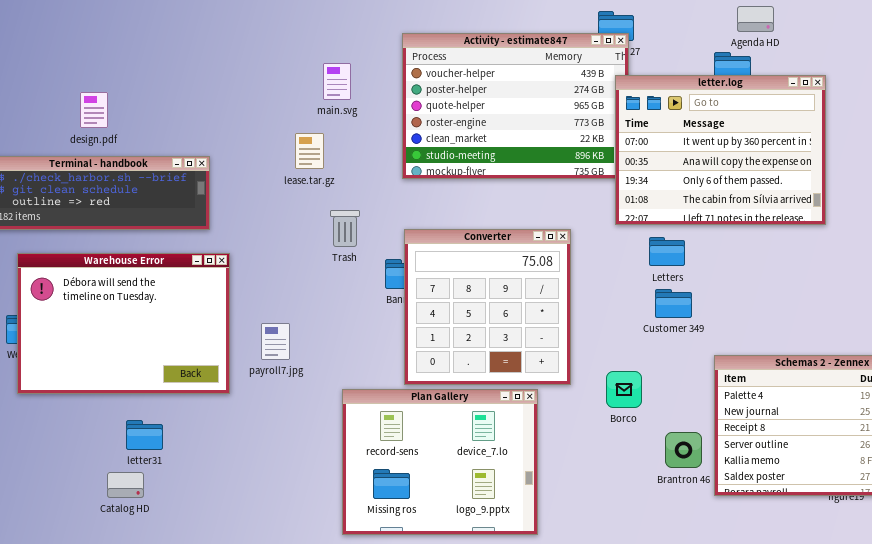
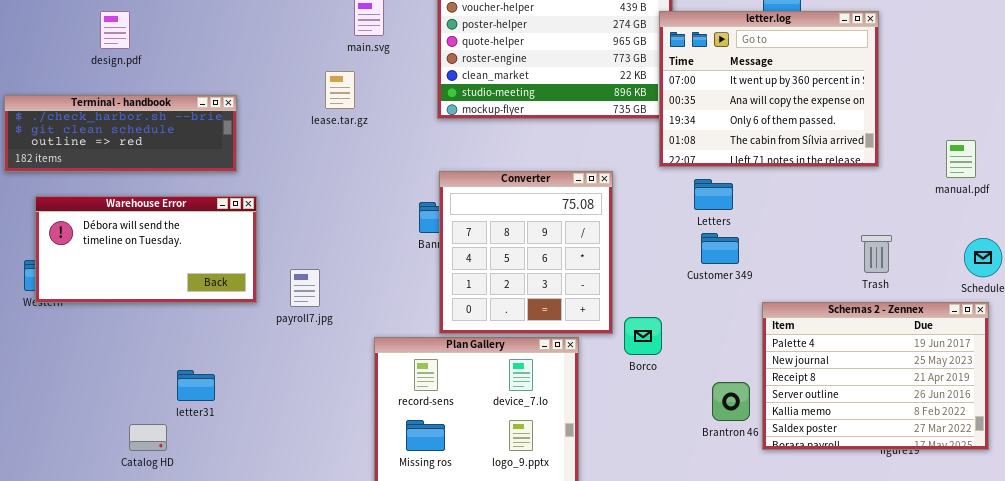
design.pdf: [80,92,108,128] -> [100,11,130,49], moved
Trash: [330,210,360,247] -> [861,235,892,273], moved
Warehouse Error: [17,253,230,394] -> [35,196,257,303], resized
Borco: [606,371,642,408] -> [624,317,662,355], moved
letter31: [126,420,163,450] -> [177,370,215,401], moved

